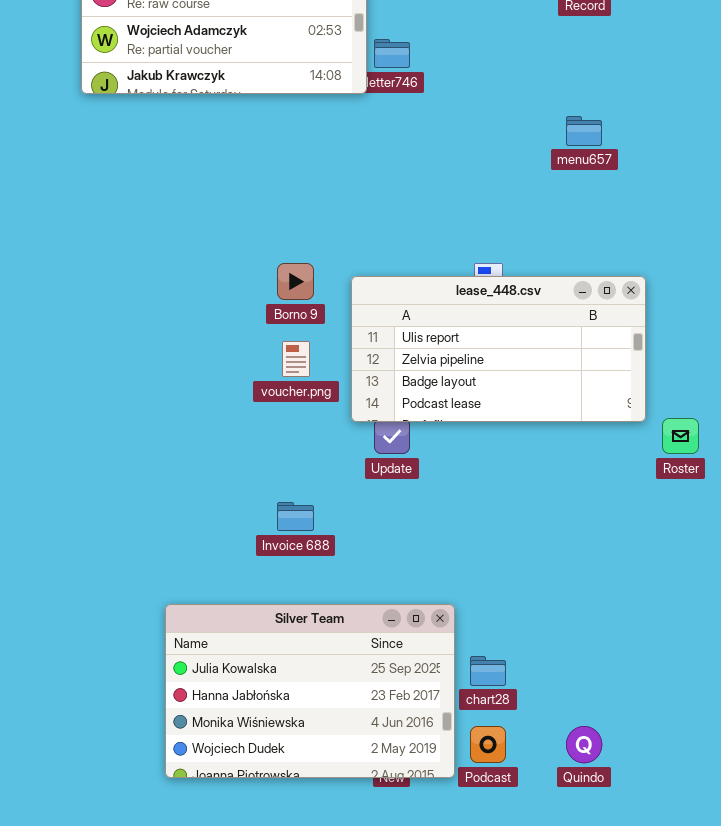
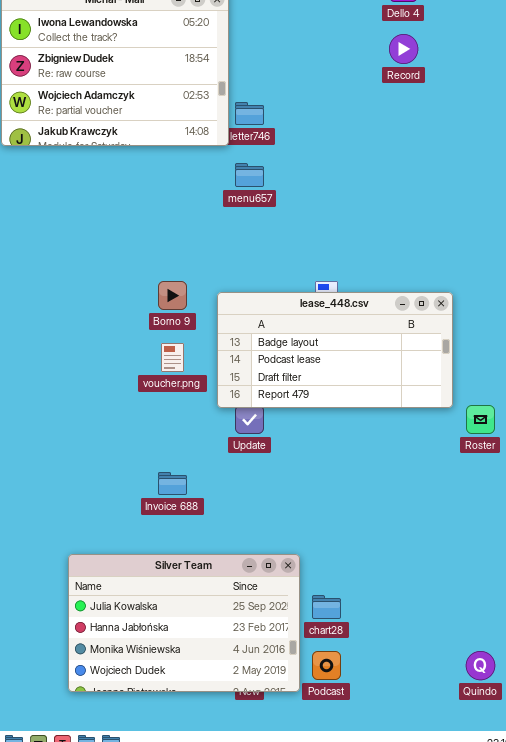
menu657: [566,116,602,146] -> [235,163,264,187], moved
lease_448.csv: [351,276,646,422] -> [217,292,453,408], scrolled down 2 rows
Quindo: [566,726,602,763] -> [466,651,495,680], moved

